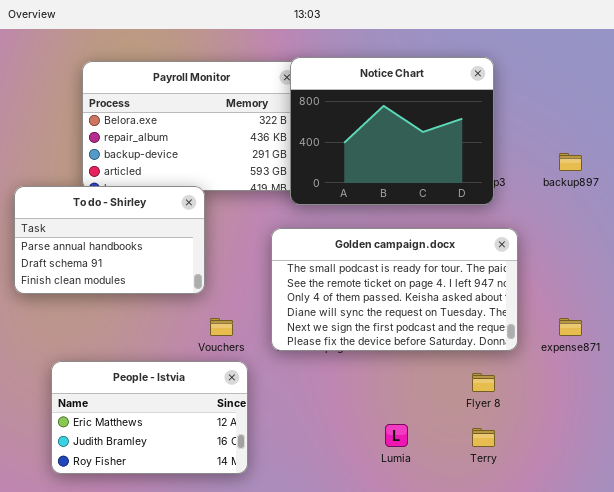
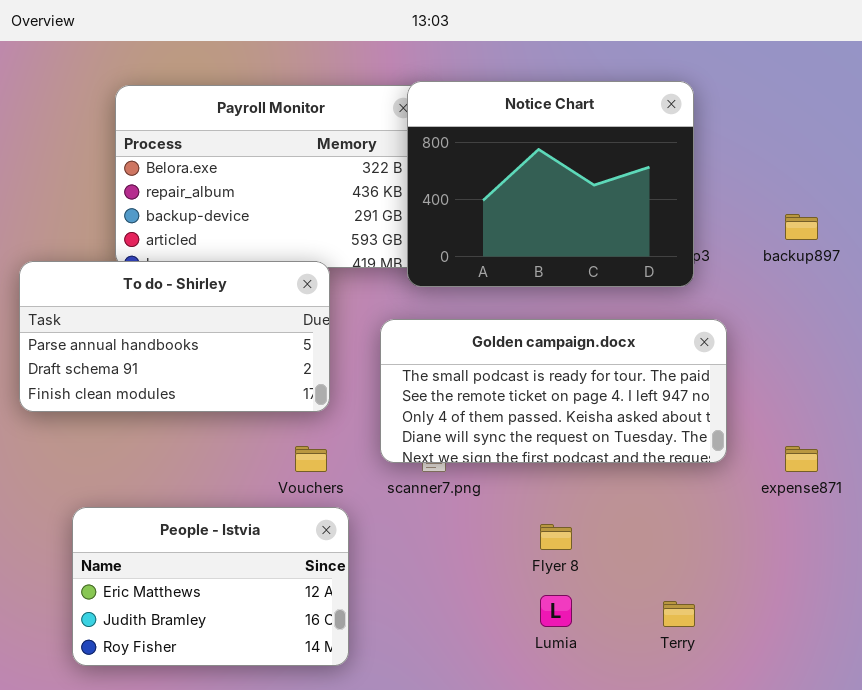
To do - Shirley: [14,186,205,294] -> [19,261,330,412], resized
Golden campaign.docx: [271,228,518,351] -> [380,319,727,463], resized
Flyer 8: [472,373,495,392] -> [540,524,572,550], moved

